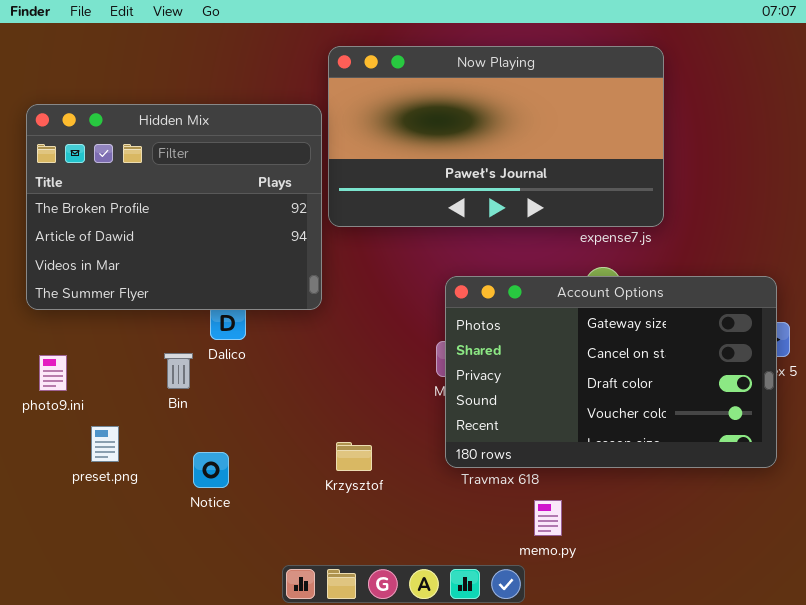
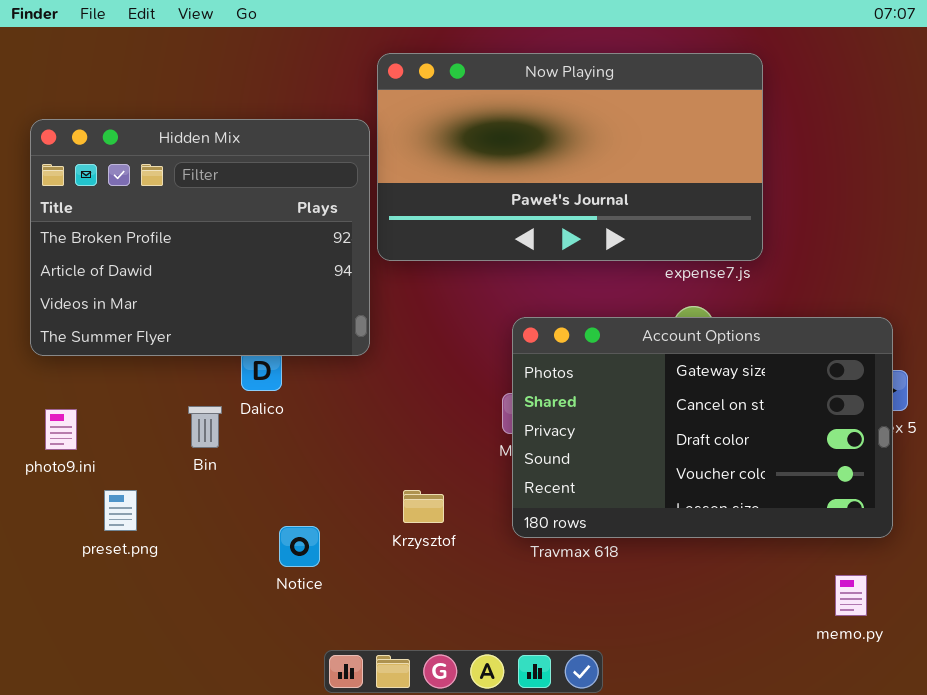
Krzysztof: [336,442,372,471] -> [403,490,444,523], moved
Notice: [193,452,229,488] -> [279,526,320,567], moved
memo.py: [534,500,562,536] -> [835,575,867,616], moved

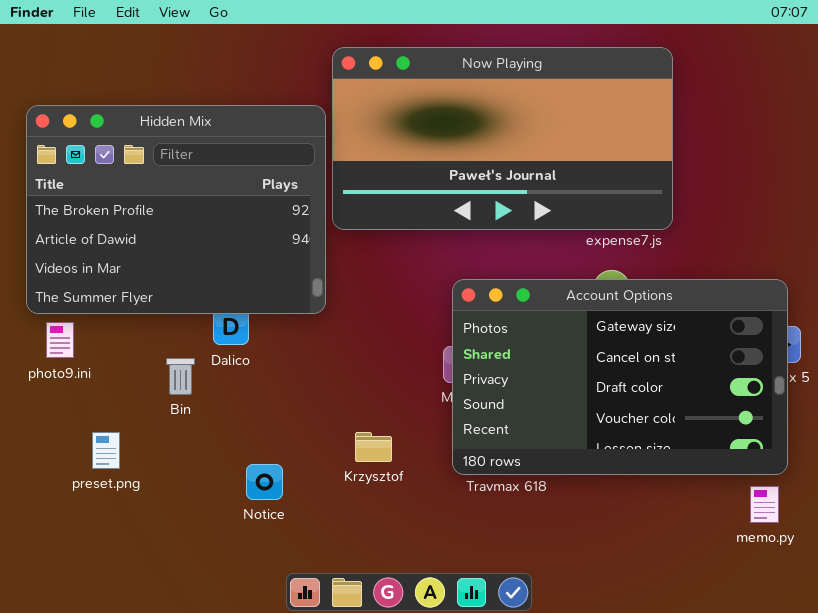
photo9.ini: [45,409,77,450] -> [46,322,74,358], moved
memo.py: [835,575,867,616] -> [750,486,779,523], moved

